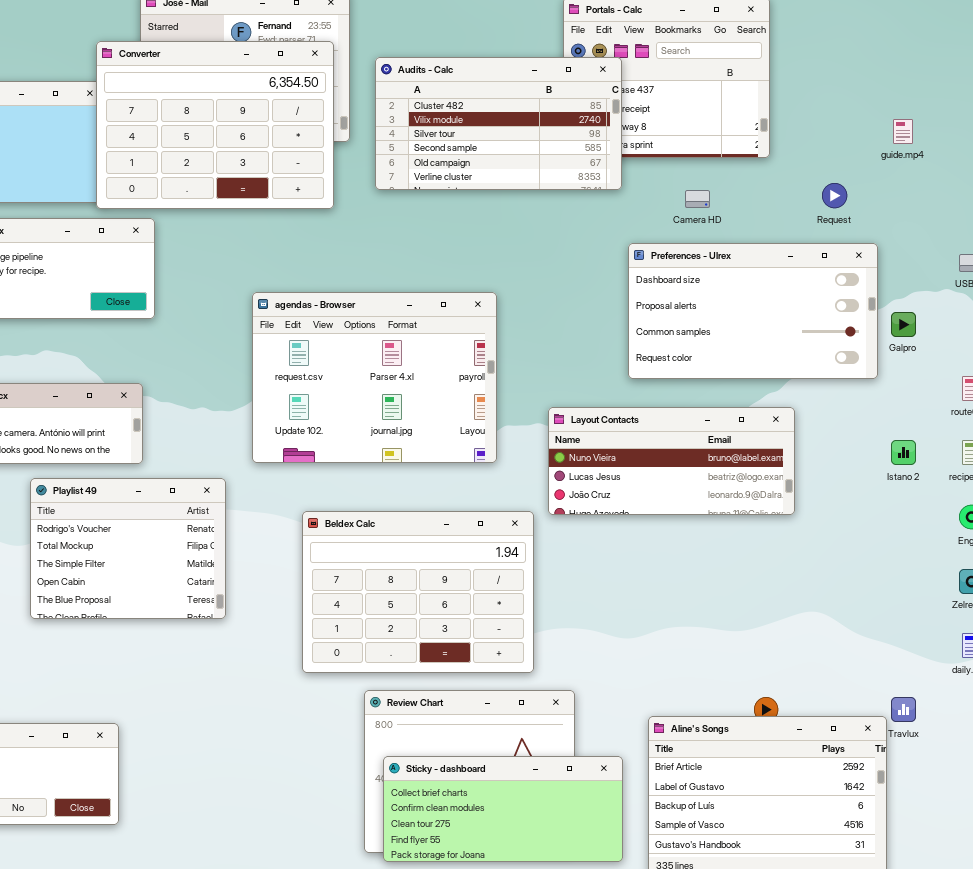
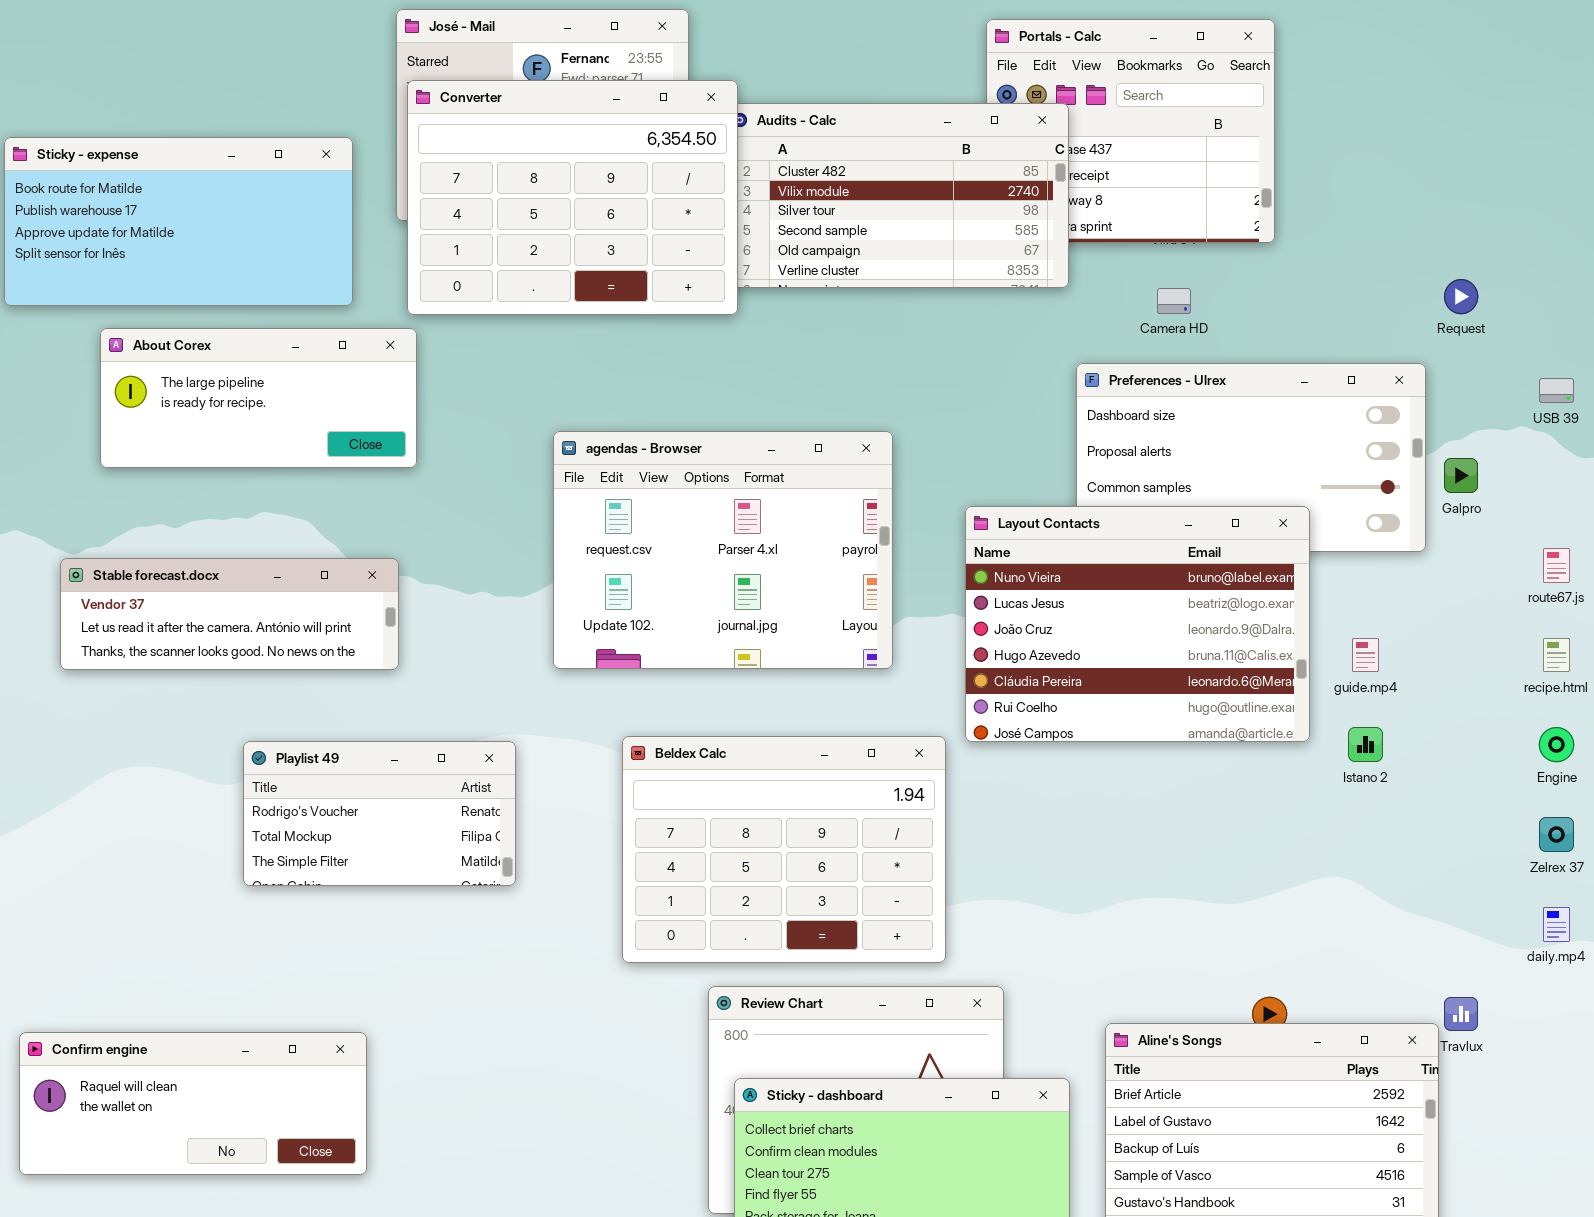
Converter: [96,41,334,209] -> [407,80,738,315], moved
guide.mp4: [893,119,913,144] -> [1352,638,1379,672], moved
Request: [822,183,847,208] -> [1444,279,1478,314], moved
Layout Contacts: [548,407,795,515] -> [965,506,1310,742], resized
Istano 2: [891,440,916,465] -> [1348,727,1383,762], moved
Playlist 49: [30,478,226,619] -> [243,741,516,886], resized

